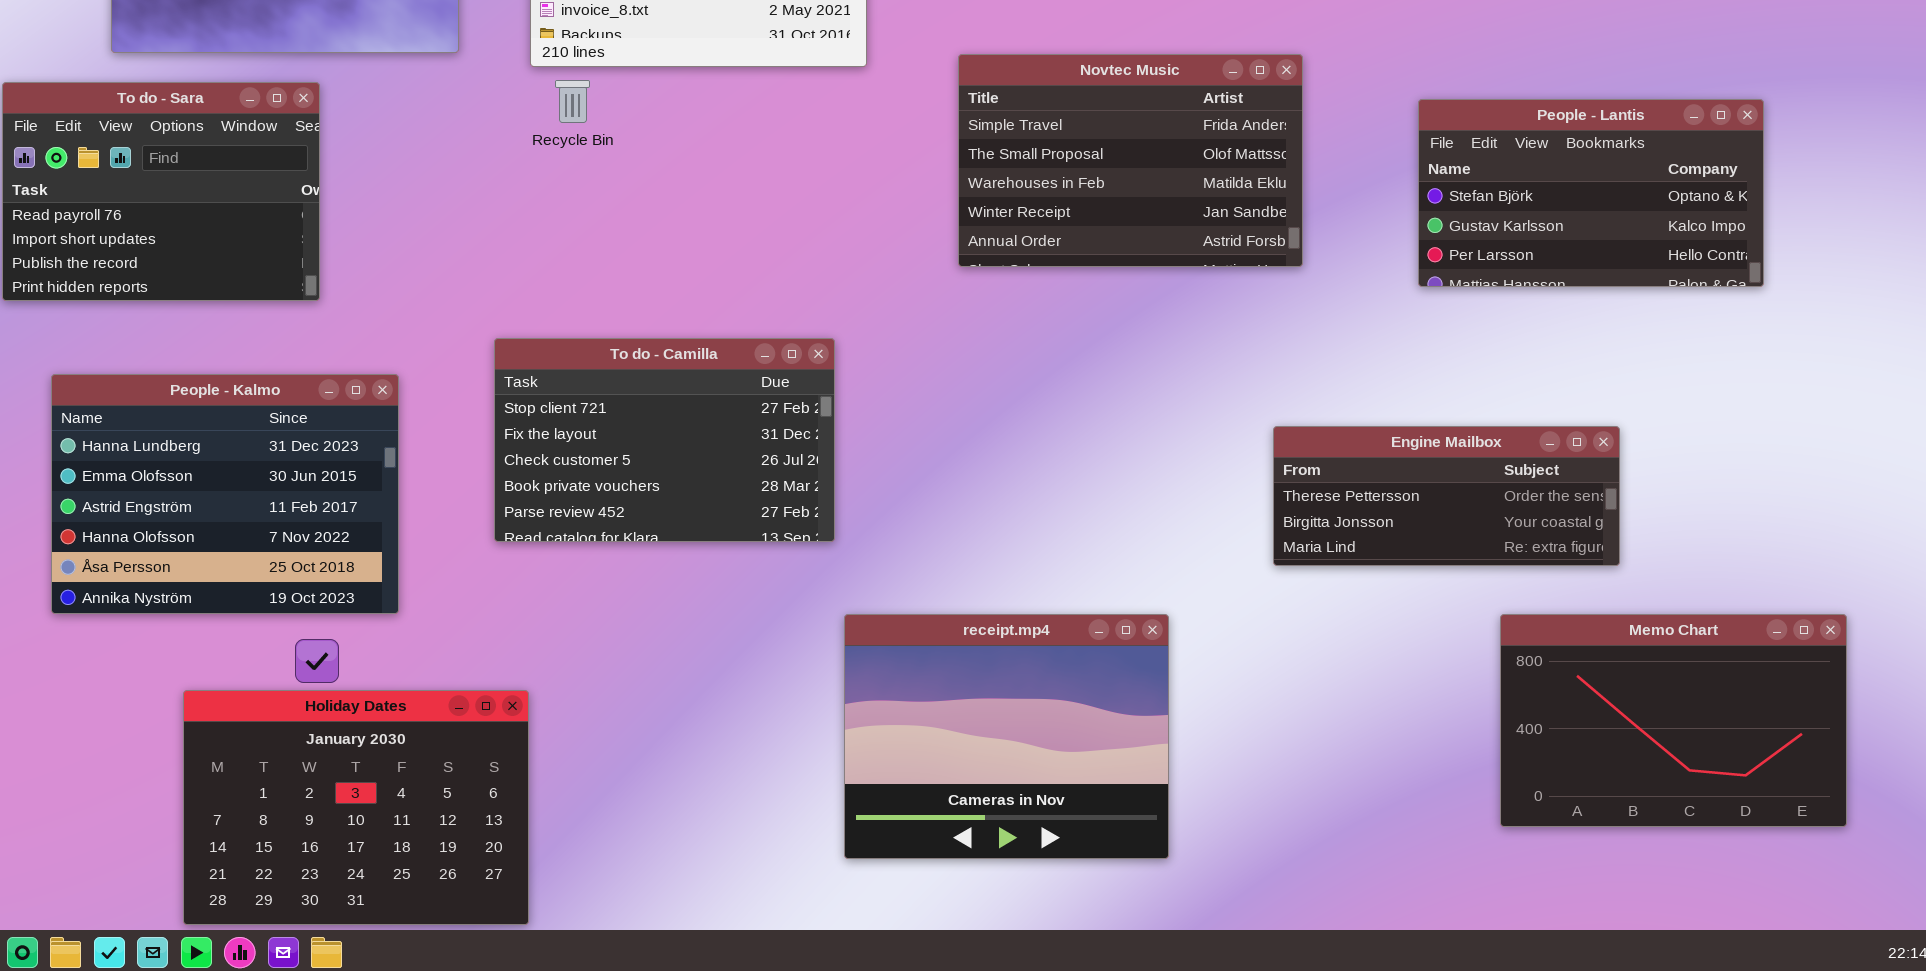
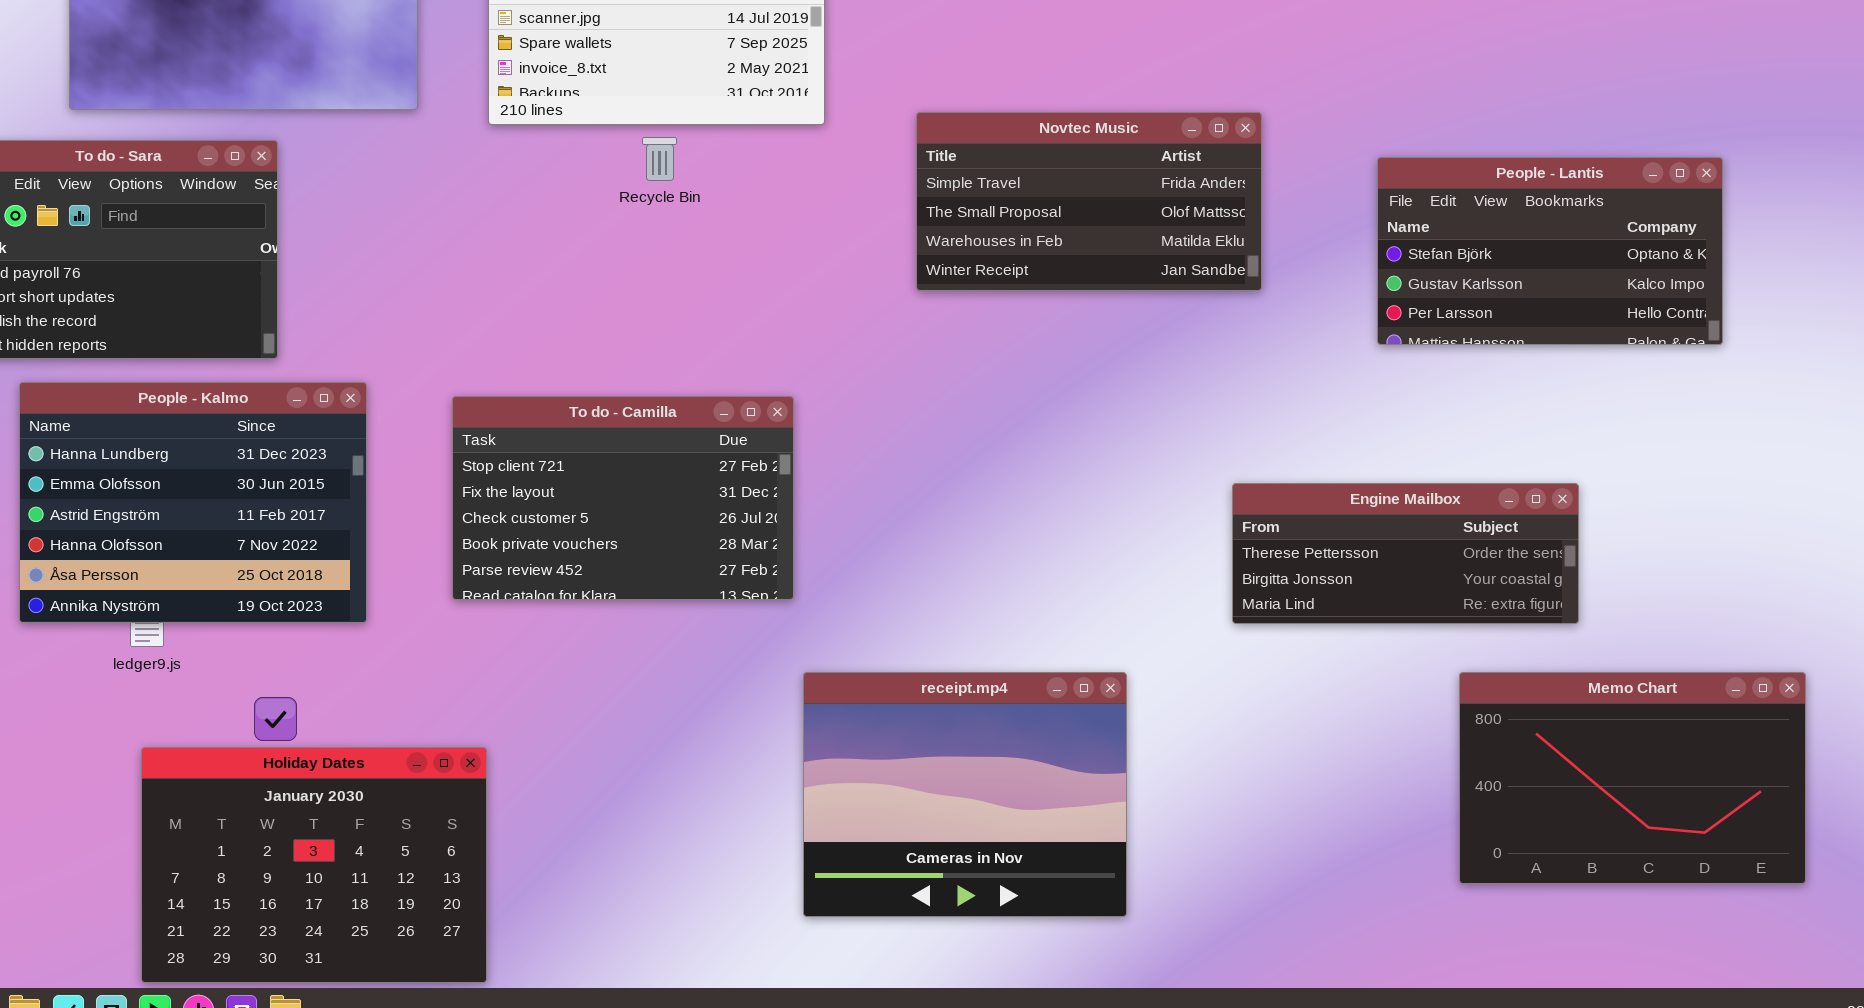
Novtec Music: [958,54,1303,267] -> [916,112,1262,291], resized
Recycle Bin: [555,80,590,123] -> [642,137,677,181], moved
People - Kalmo: [51,374,399,614] -> [19,382,367,623], moved

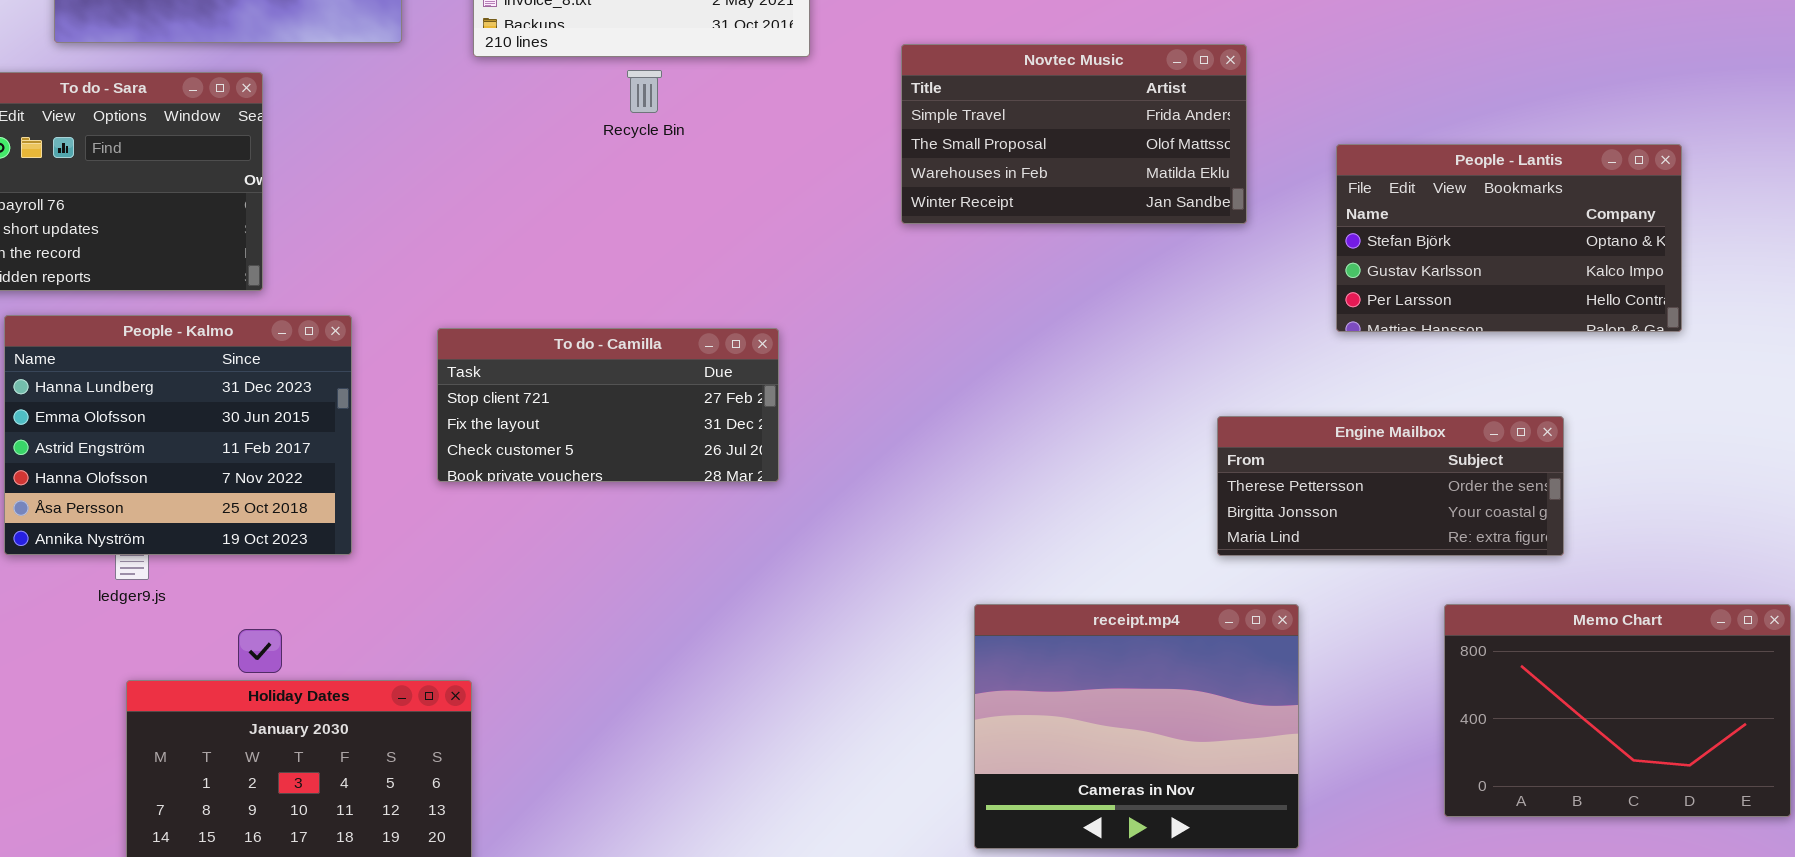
People - Lantis: [1377,157,1723,345] -> [1336,144,1682,332], moved
To do - Camilla: [452,396,794,600] -> [437,328,779,482], resized
receipt.mp4: [803,672,1127,917] -> [974,604,1299,849], moved

